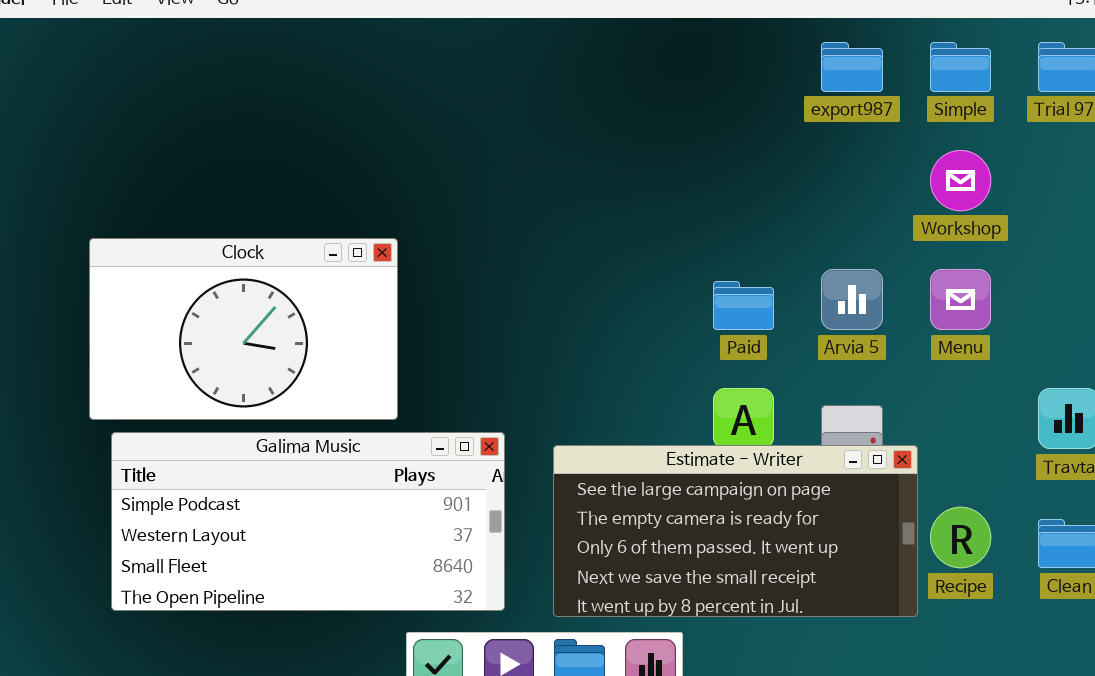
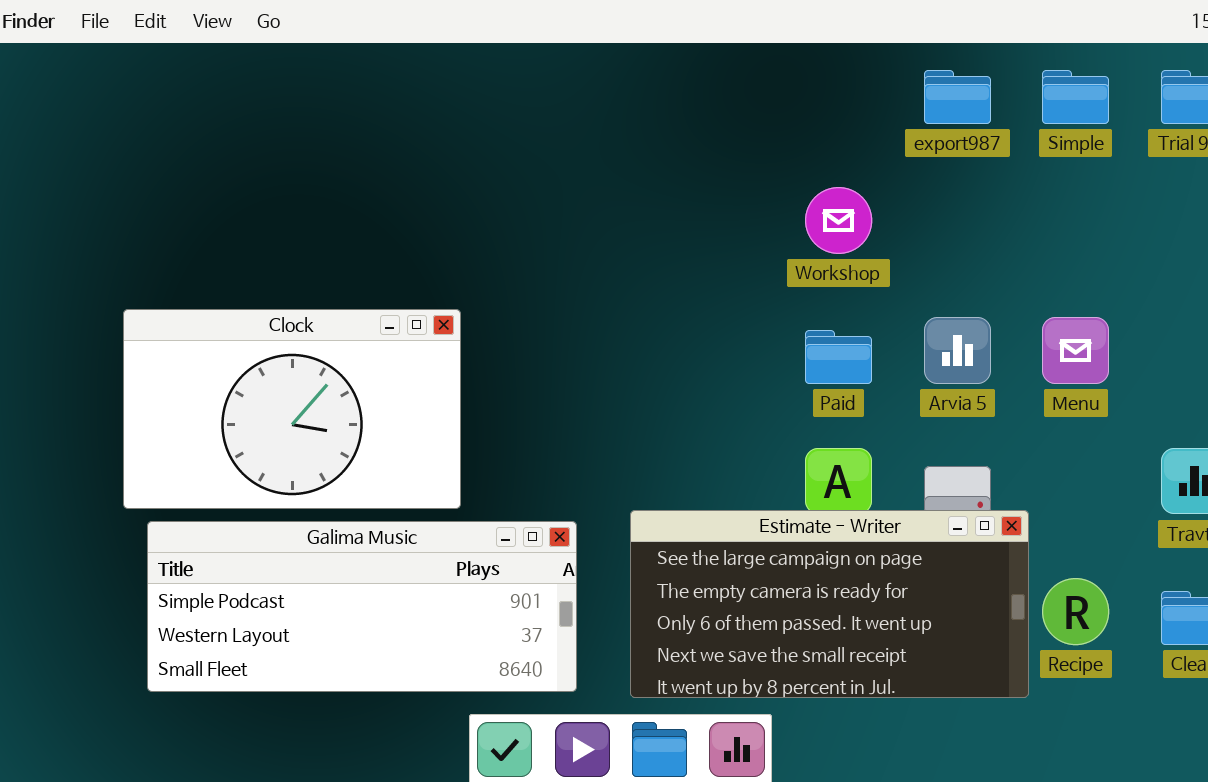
Workshop: [930,150,991,211] -> [805,187,872,254], moved
Clock: [89,238,398,420] -> [123,309,461,509], moved
Galima Music: [111,432,505,611] -> [147,521,577,692], resized

